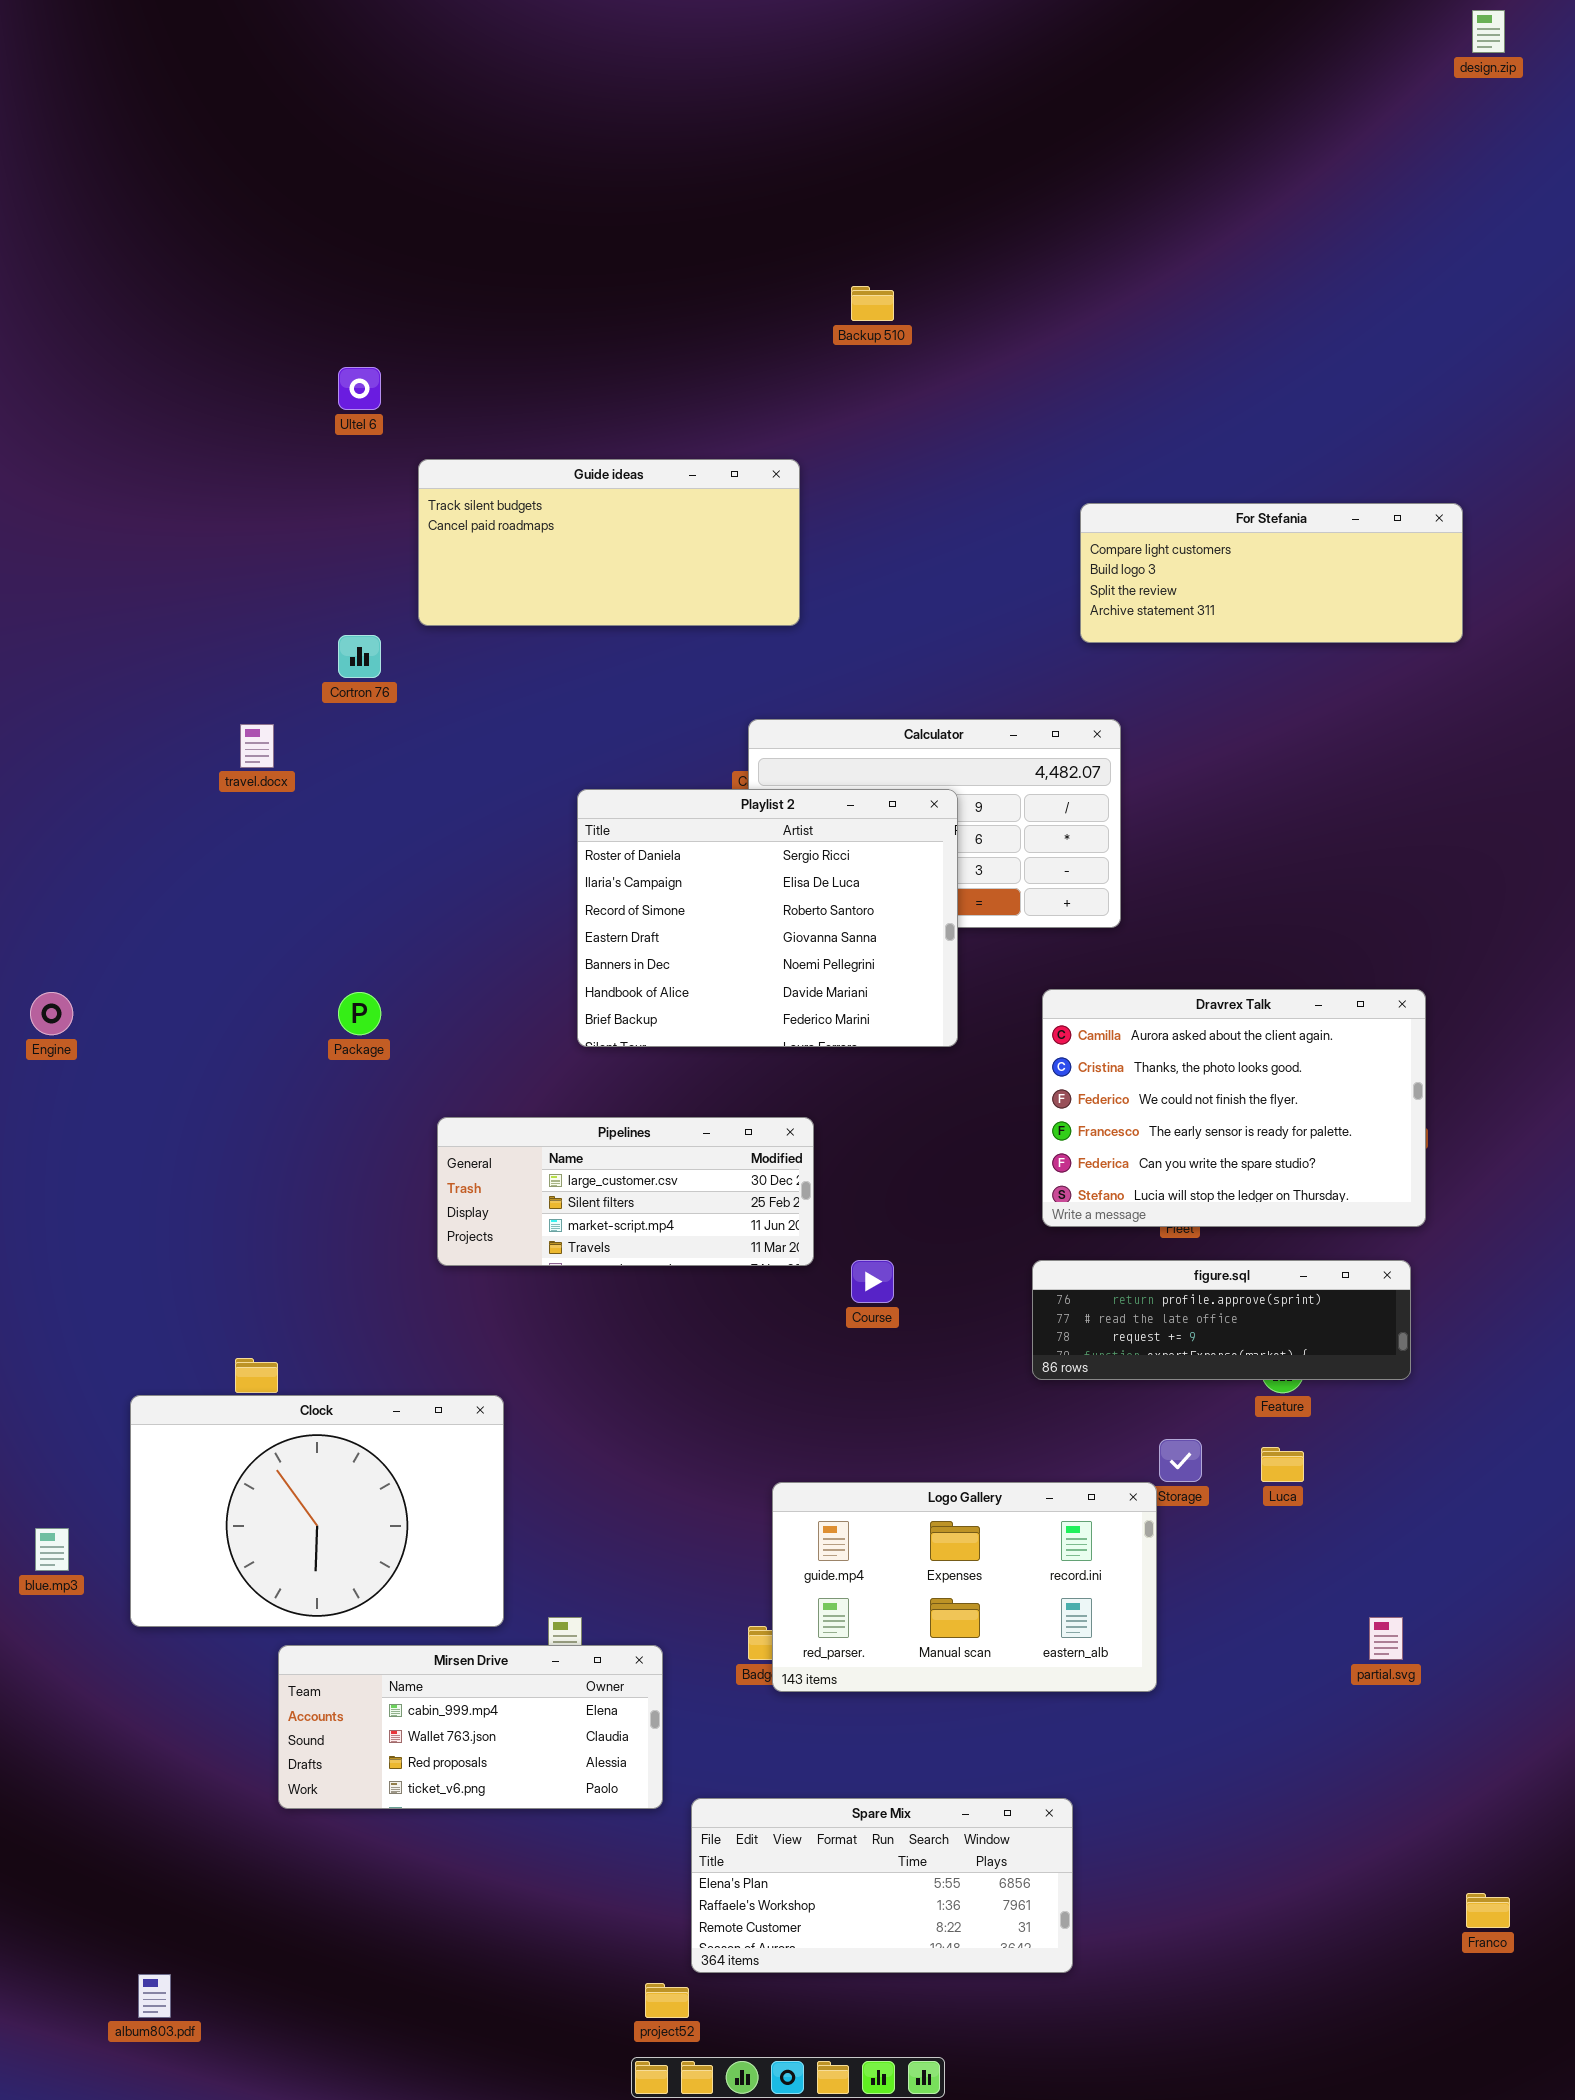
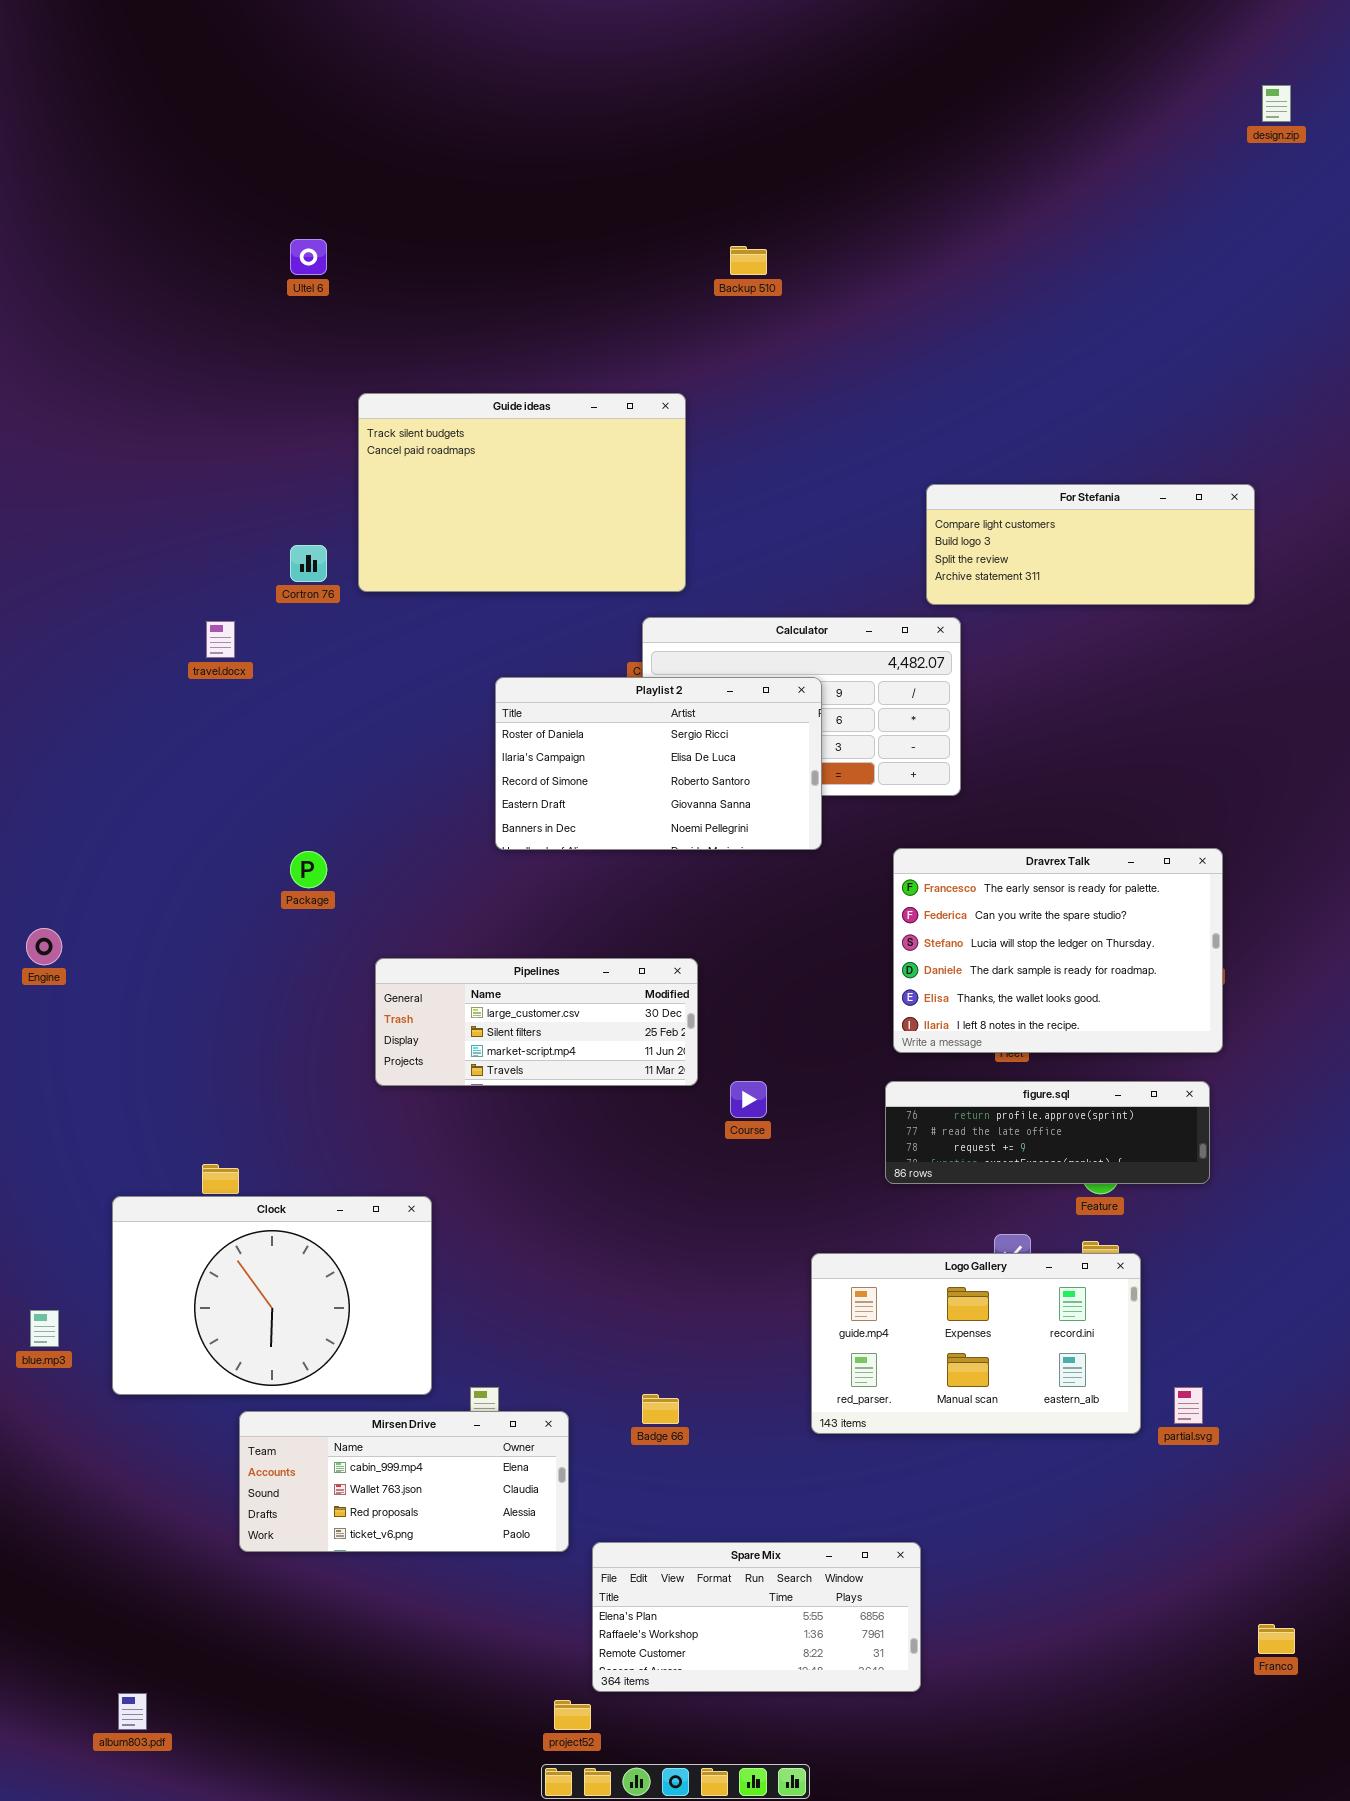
design.zip: [1472,10,1505,53] -> [1262,85,1291,122], moved
Ultel 6: [338,367,381,410] -> [290,239,327,275], moved
Guide ideas: [418,459,800,626] -> [358,393,686,592], resized
For Stefania: [1080,503,1463,643] -> [926,484,1255,605], moved
Playlist 2: [577,789,958,1047] -> [495,677,822,850], resized
Dravrex Talk: [1042,989,1426,1227] -> [893,848,1223,1053], scrolled down 3 rows
Engine: [30,992,73,1035] -> [26,928,62,965], moved
Logo Gallery: [772,1482,1157,1692] -> [811,1253,1141,1434], moved

